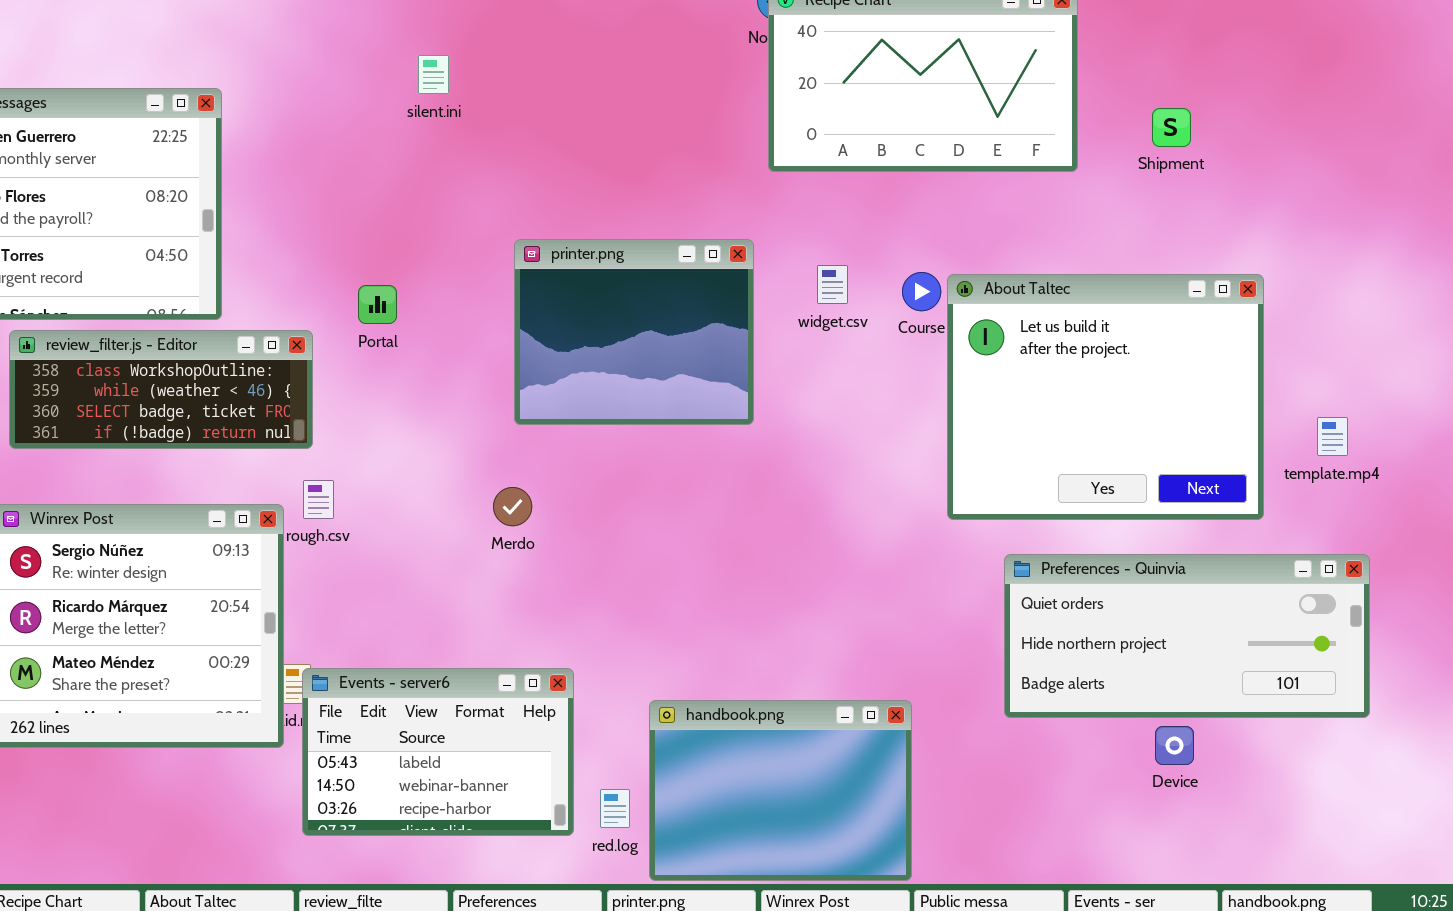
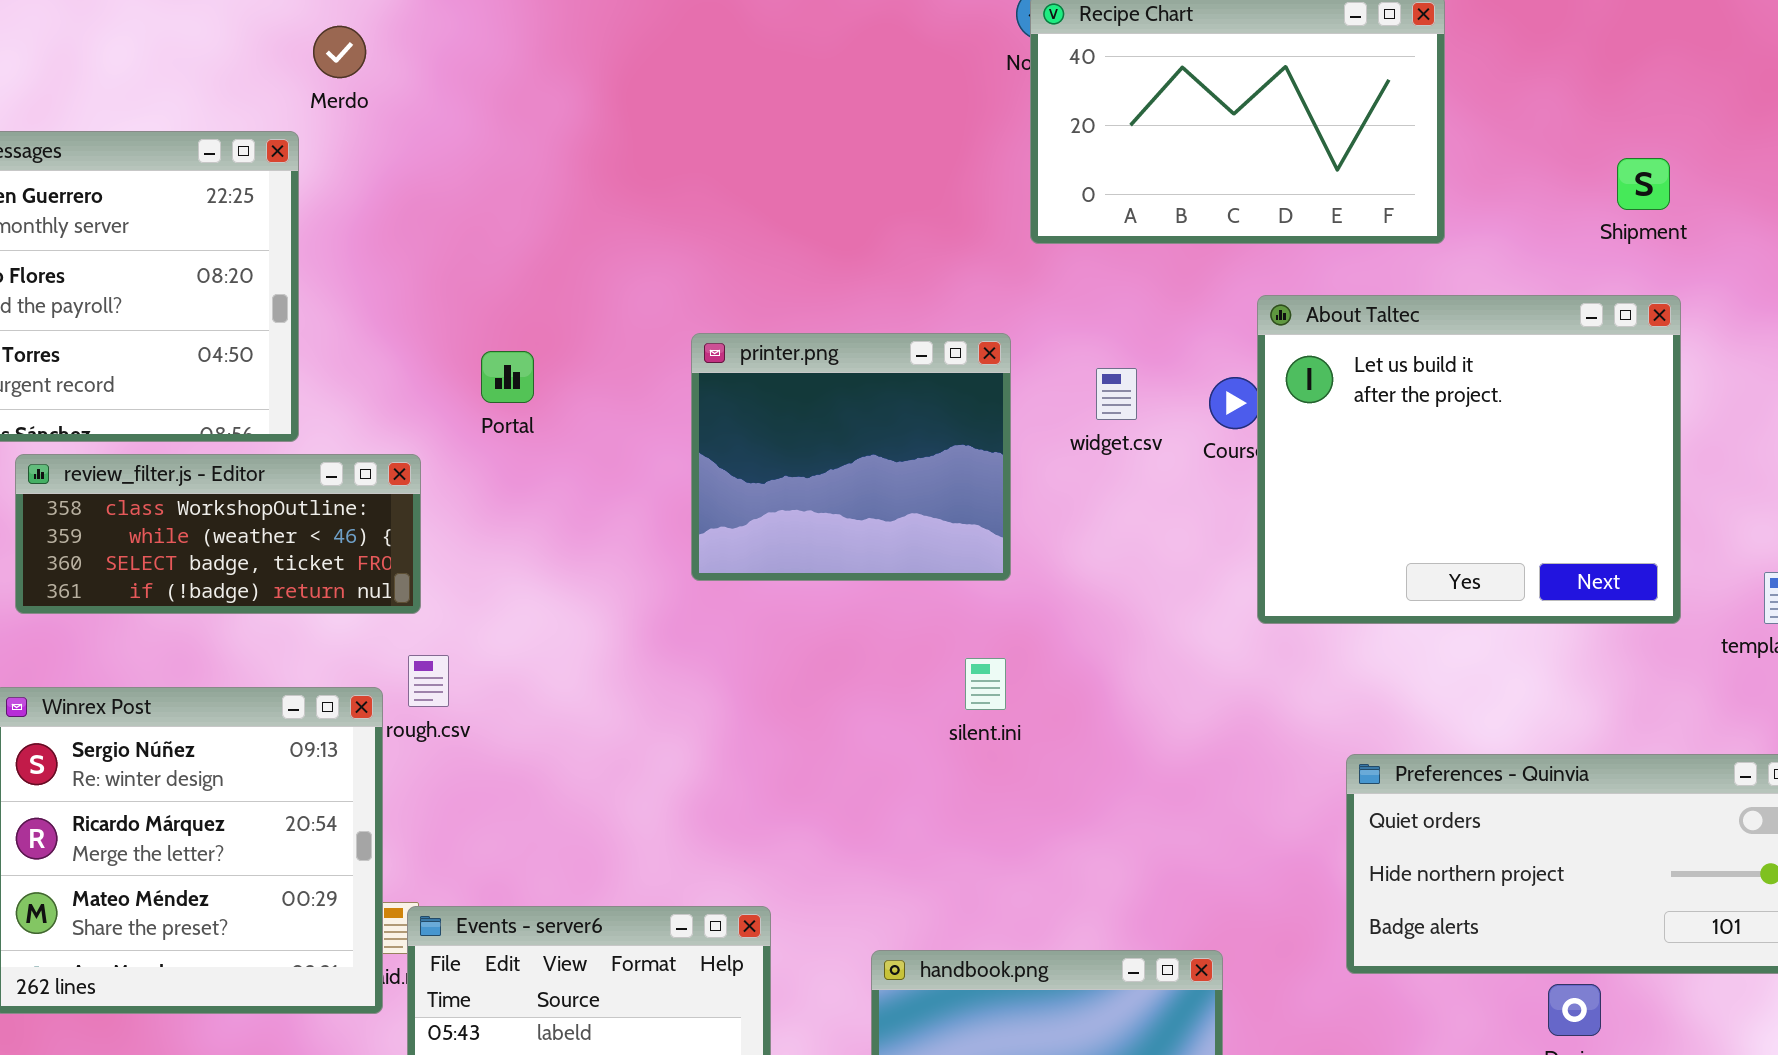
silent.ini: [418,55,449,94] -> [965,658,1006,710], moved
Shipment: [1152,108,1191,147] -> [1617,158,1670,210], moved
About Taltec: [947,274,1264,520] -> [1257,295,1681,624], moved
Portal: [358,285,397,324] -> [481,351,534,403], moved
Merdo: [493,487,532,526] -> [313,26,366,78], moved

